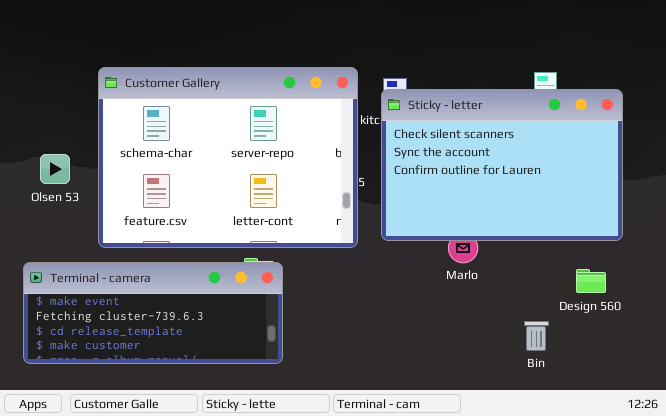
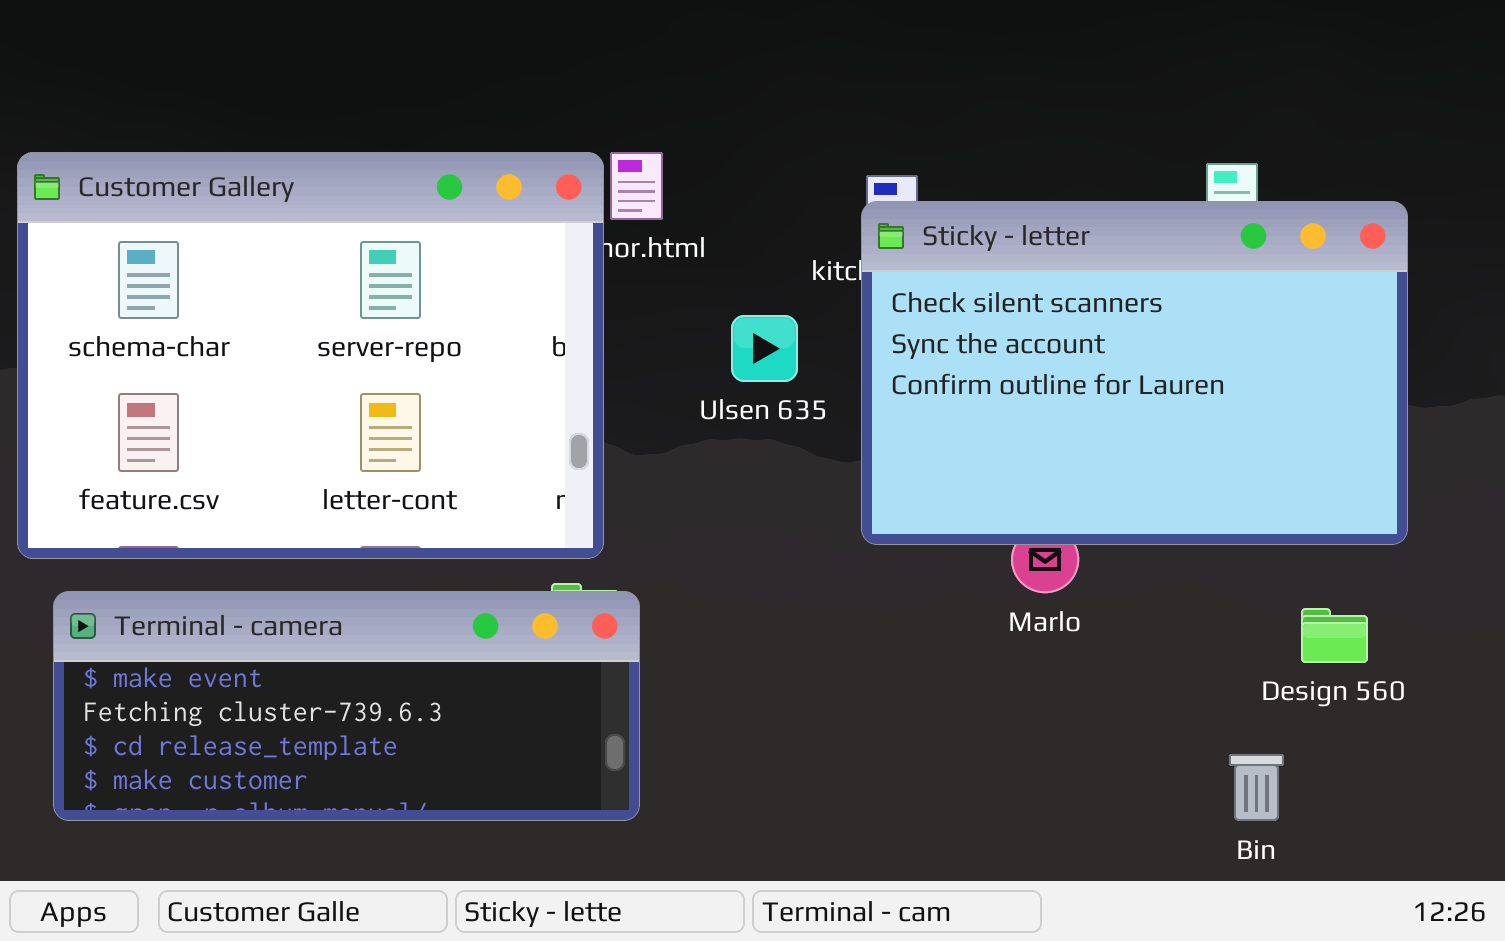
Customer Gallery: [98,67,358,248] -> [17,152,604,559], moved
Bin: [524,321,549,351] -> [1229,754,1284,821], moved

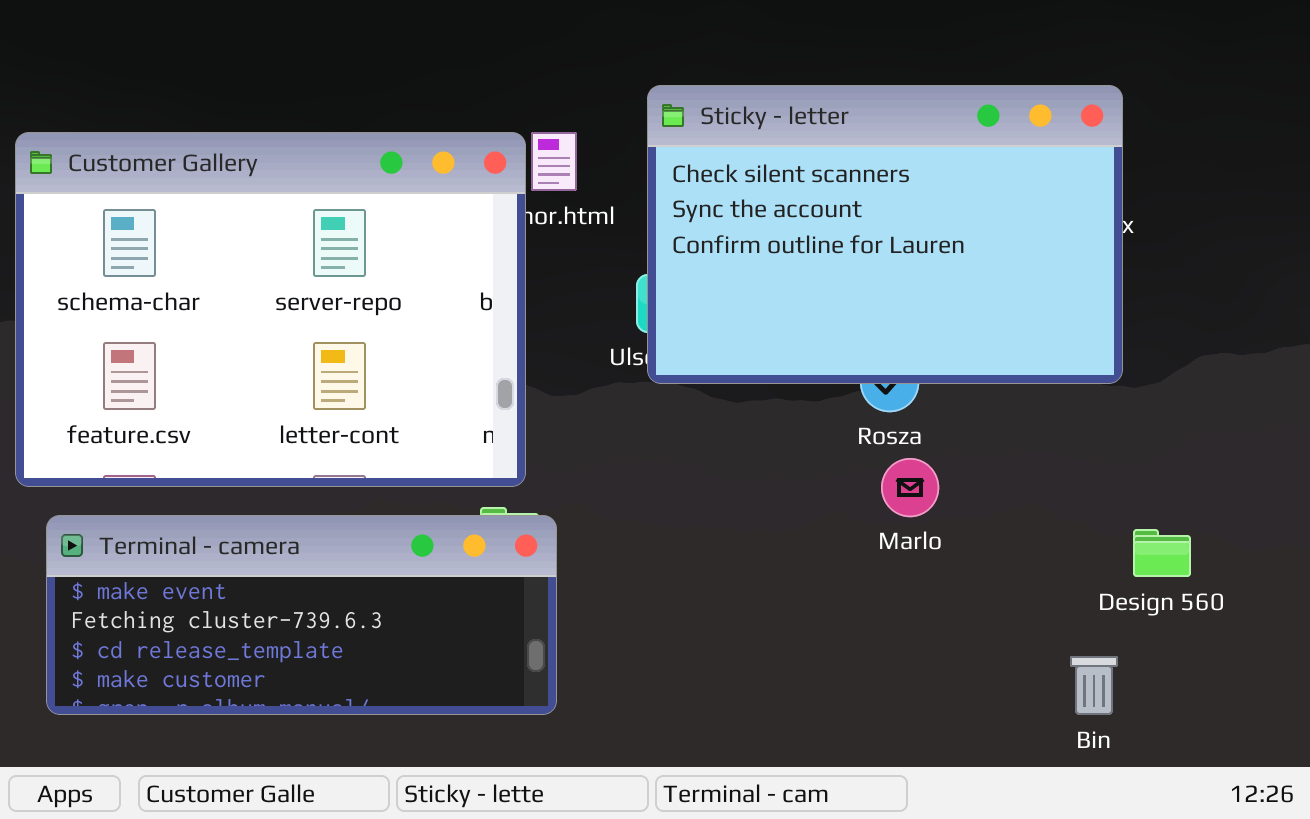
Sticky - letter: [861,201,1408,545] -> [647,85,1123,384], moved

